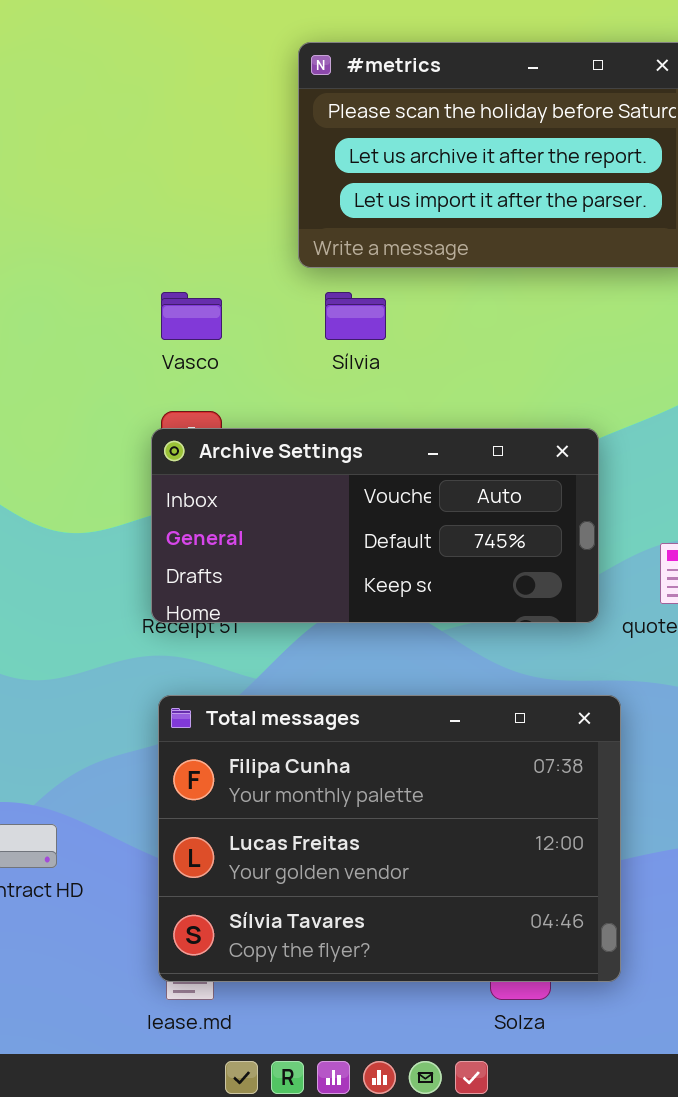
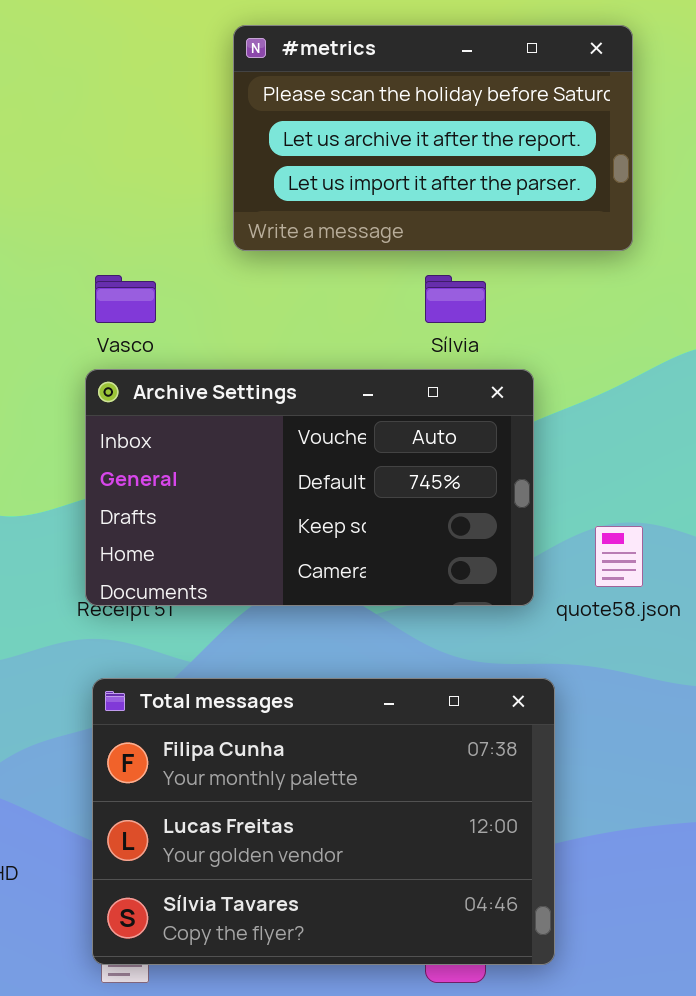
Sílvia: [325,292,386,340] -> [425,275,486,323], moved
Archive Settings: [151,428,599,623] -> [85,369,534,606], resized

